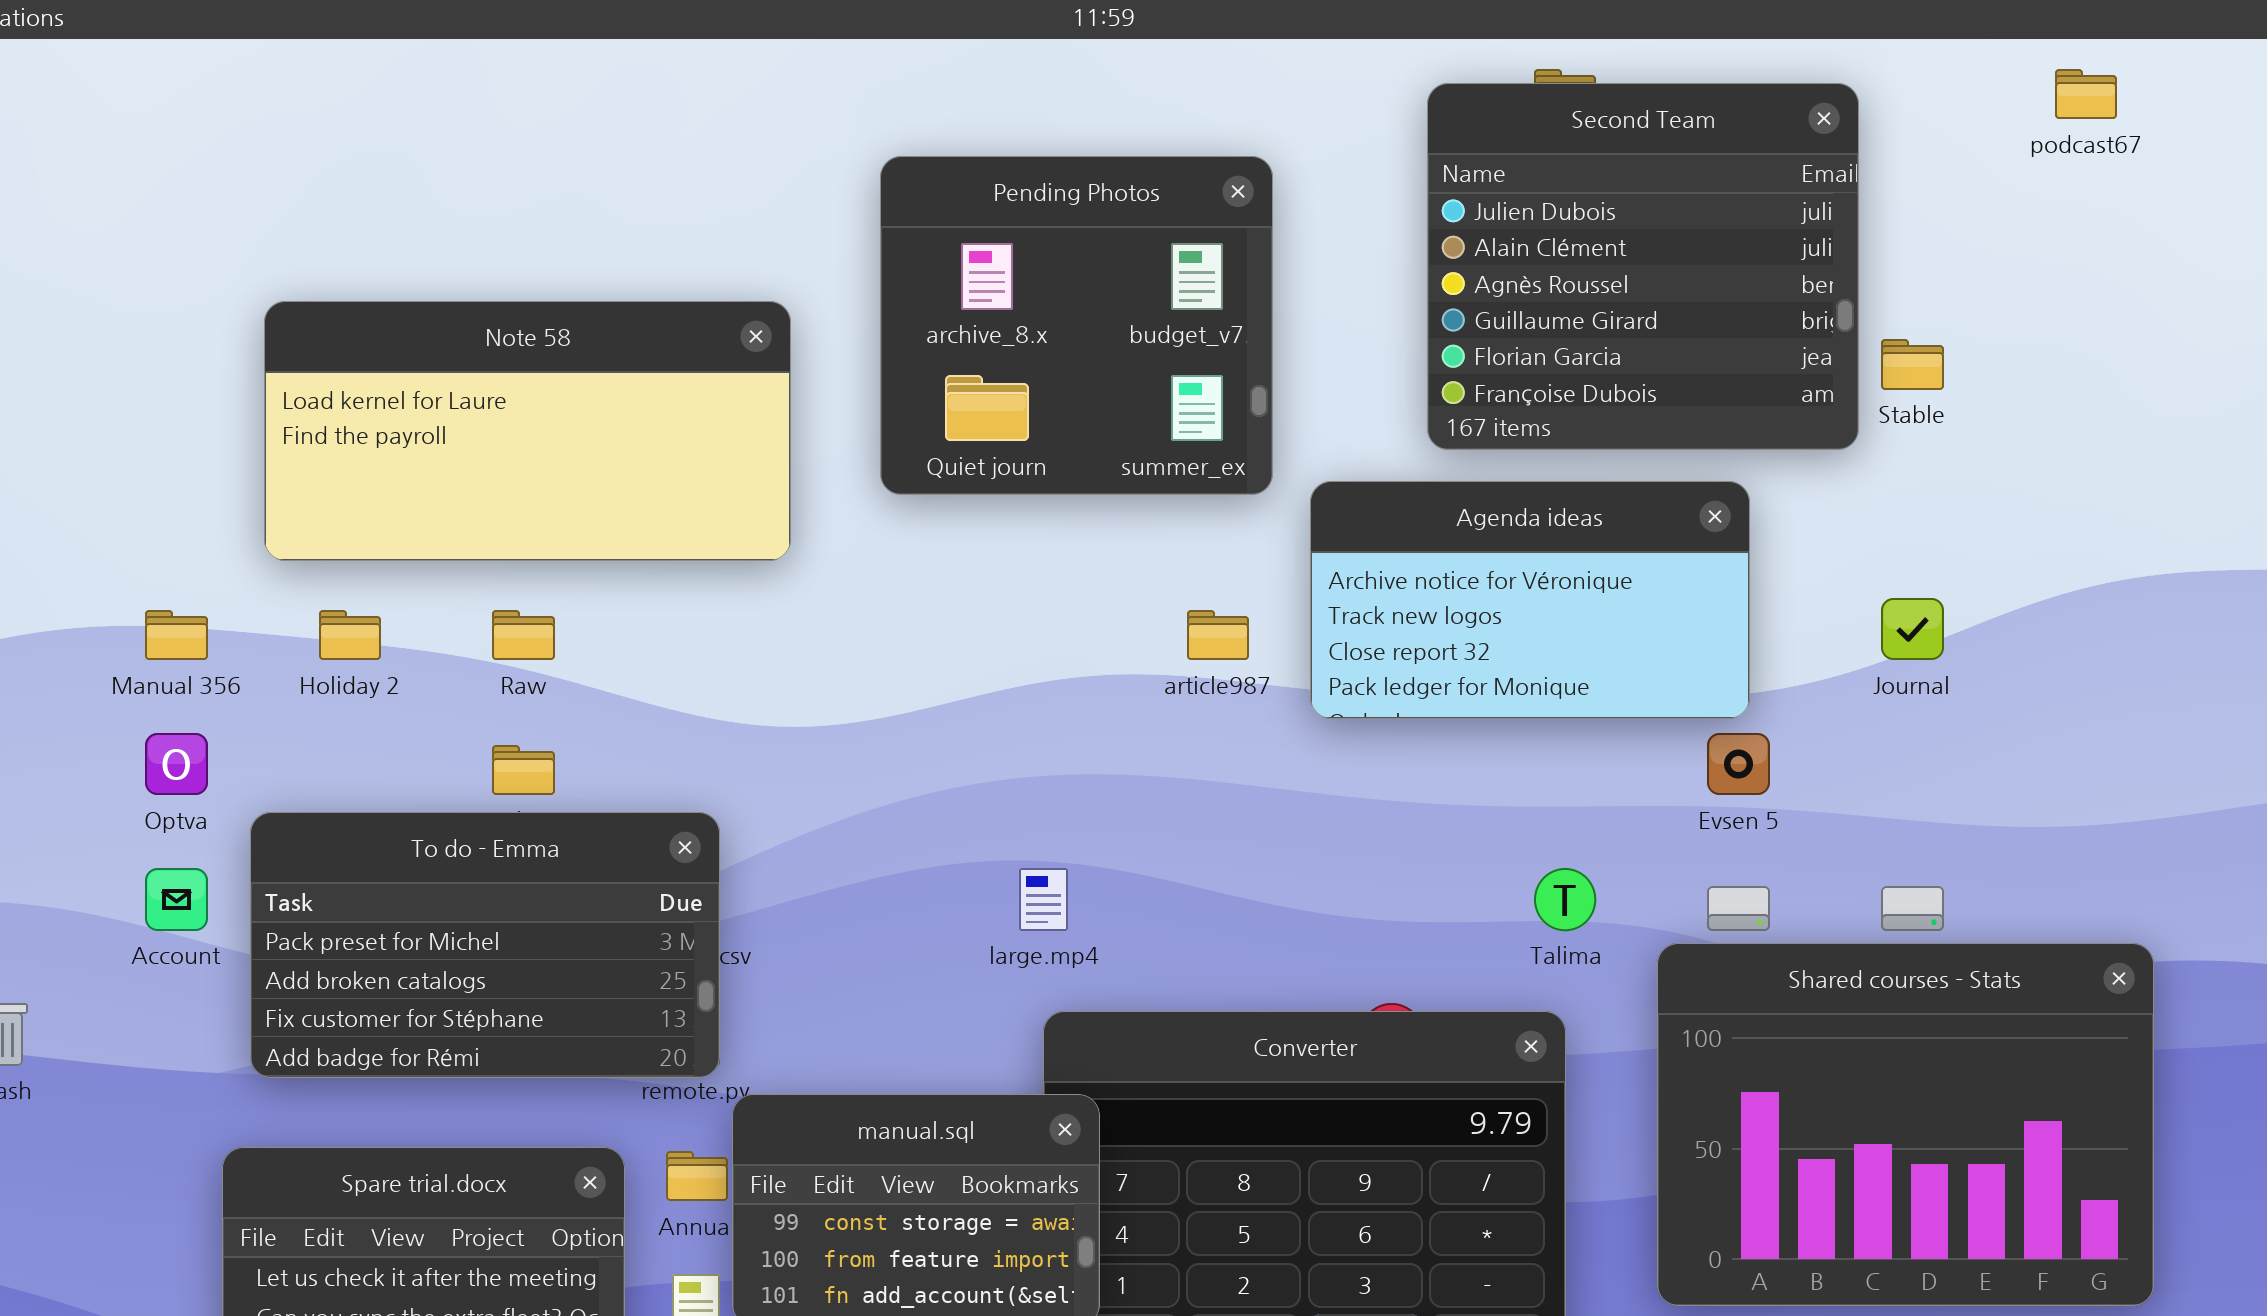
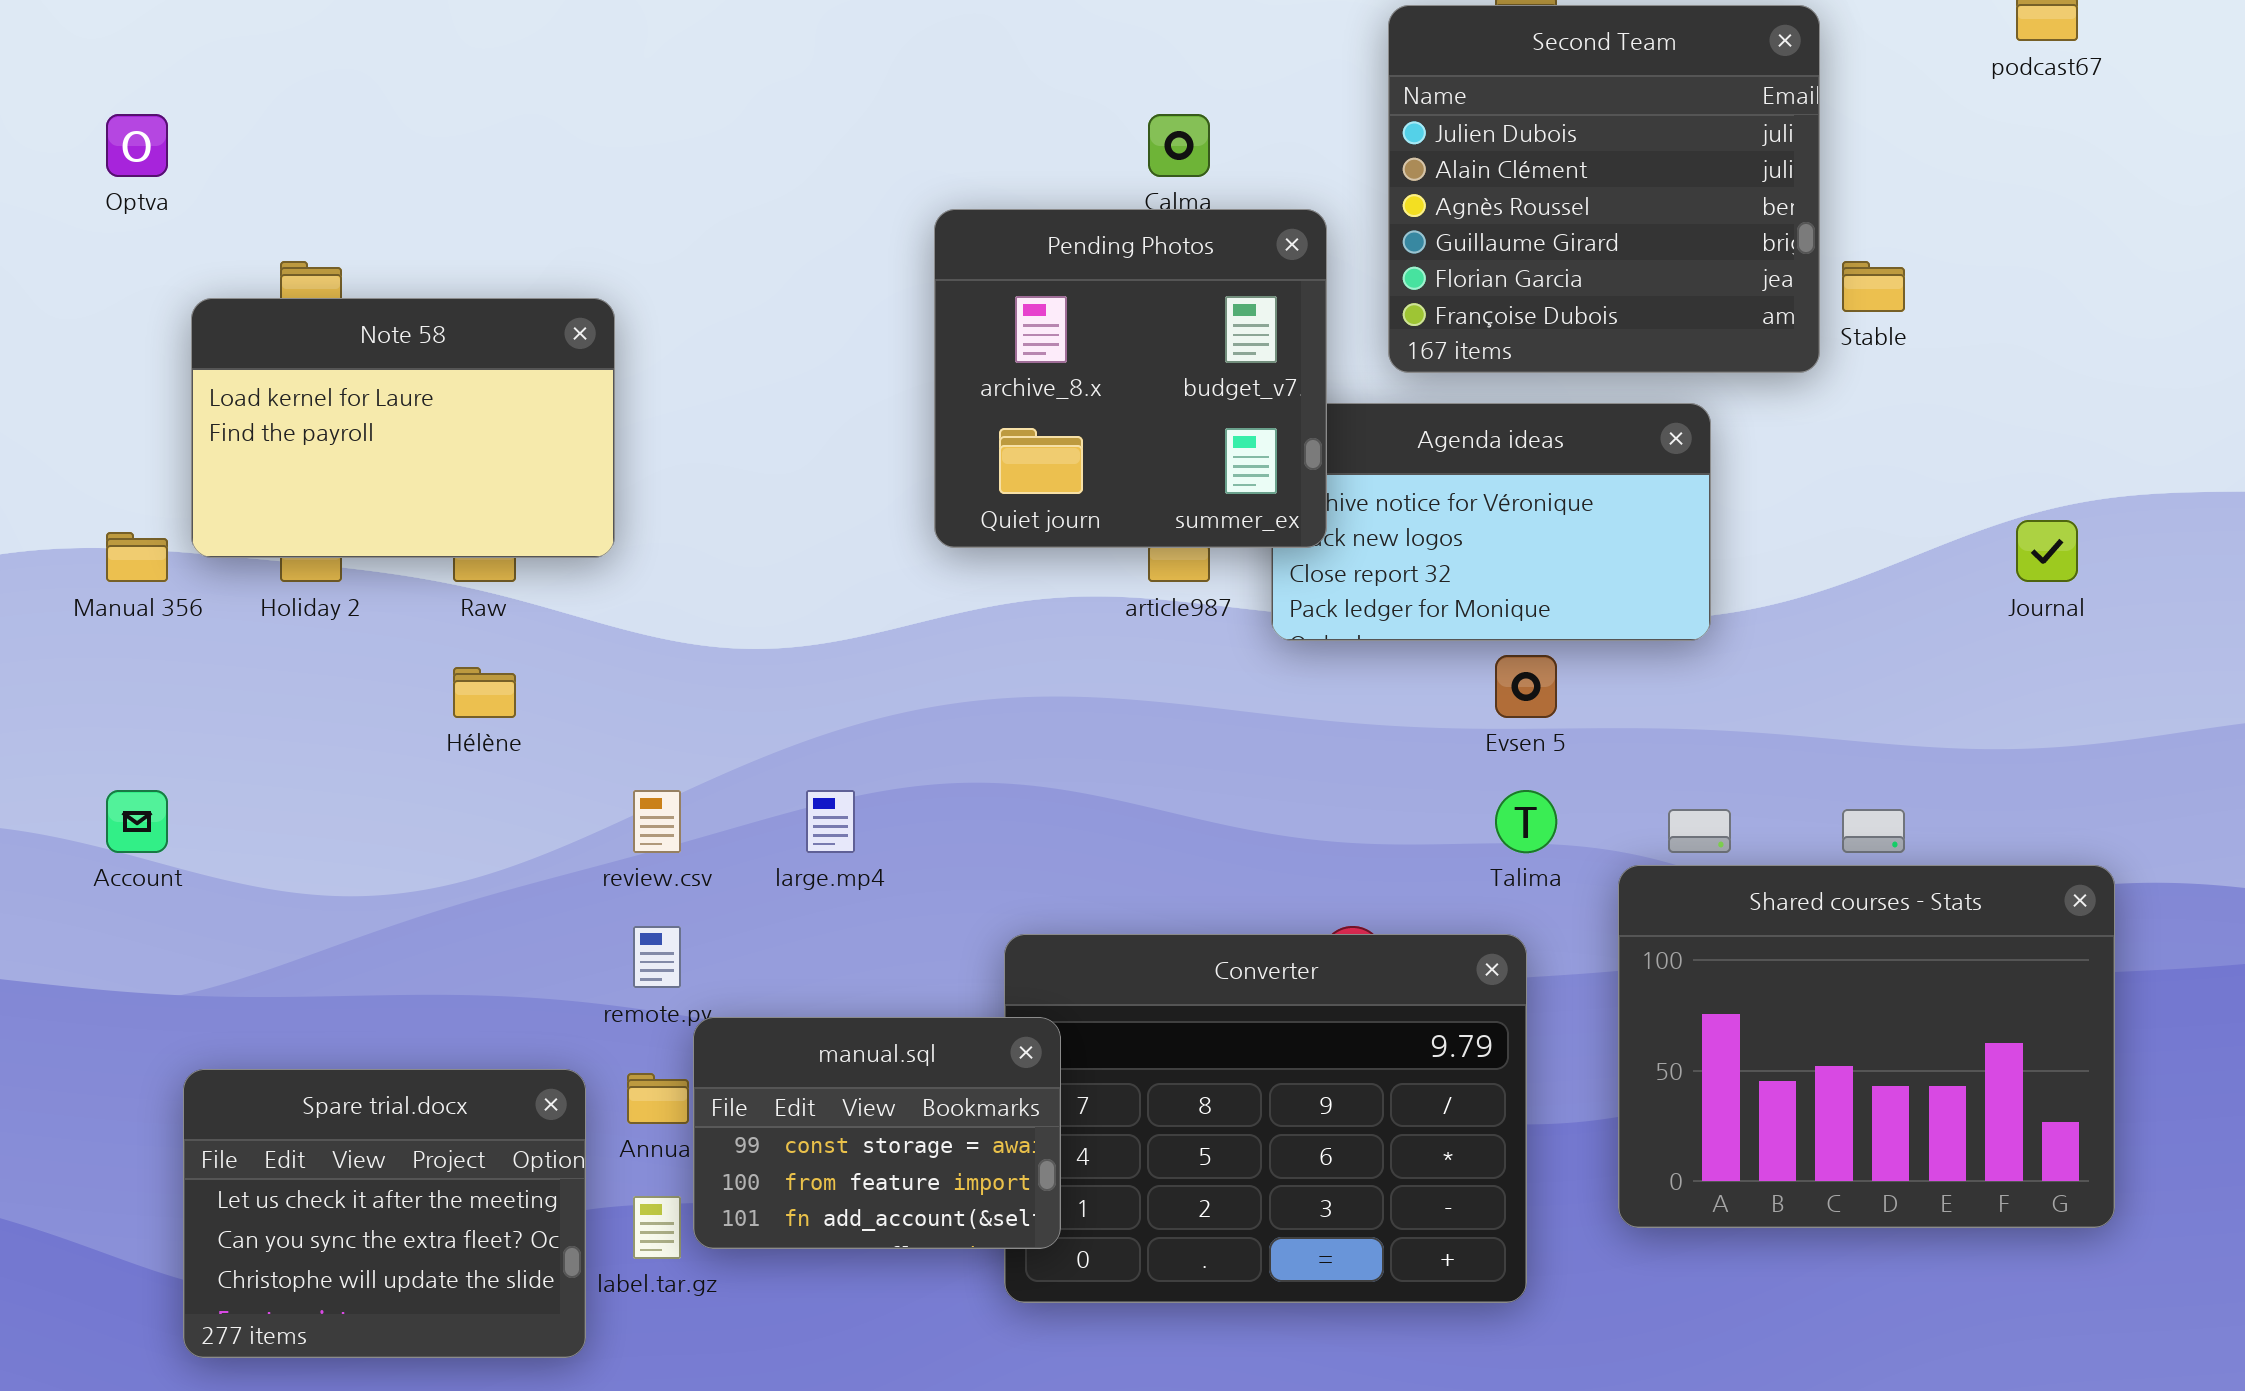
Pending Photos: [880,156,1273,495] -> [934,209,1327,548], moved
Note 58: [264,301,791,561] -> [191,298,615,558], moved, resized
Journal: [1881,598,1944,660] -> [2016,520,2078,582], moved
Optva: [145,733,208,795] -> [106,114,168,177], moved
Evsen 5: [1707,733,1770,795] -> [1495,655,1557,718], moved
To do - Emma: [250,812,720,1078] -> none, closed
large.mp4: [1019,868,1068,931] -> [806,790,855,853], moved

